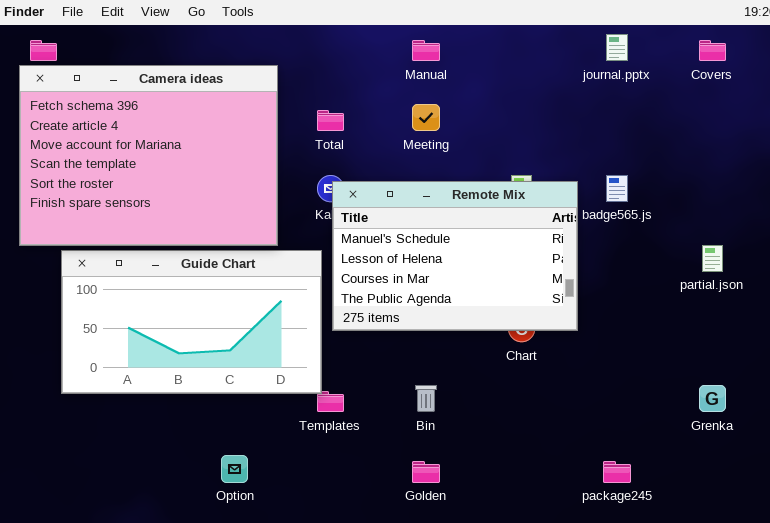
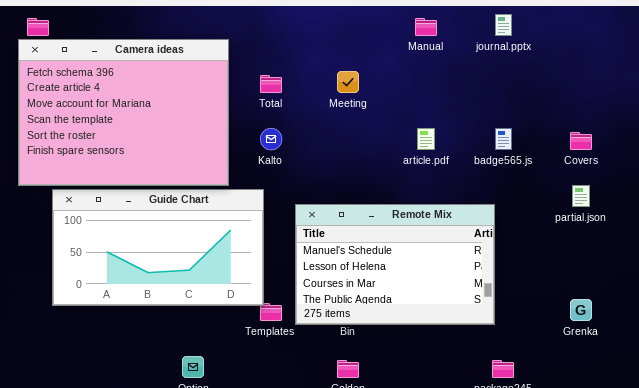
Manual: [412,40,440,61] -> [415,18,437,36], moved
Covers: [699,40,726,61] -> [570,132,592,150], moved
Remote Mix: [332,181,578,331] -> [295,204,495,325], moved

